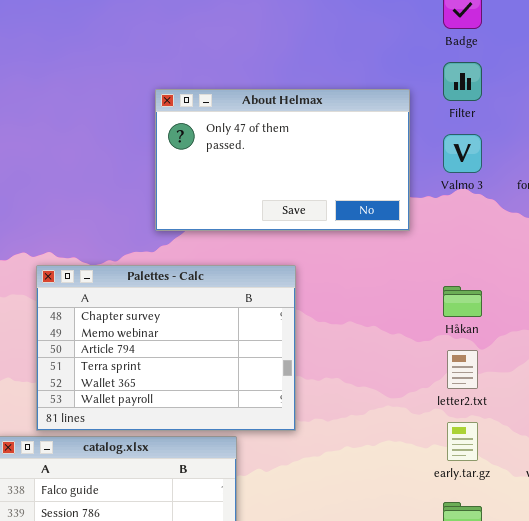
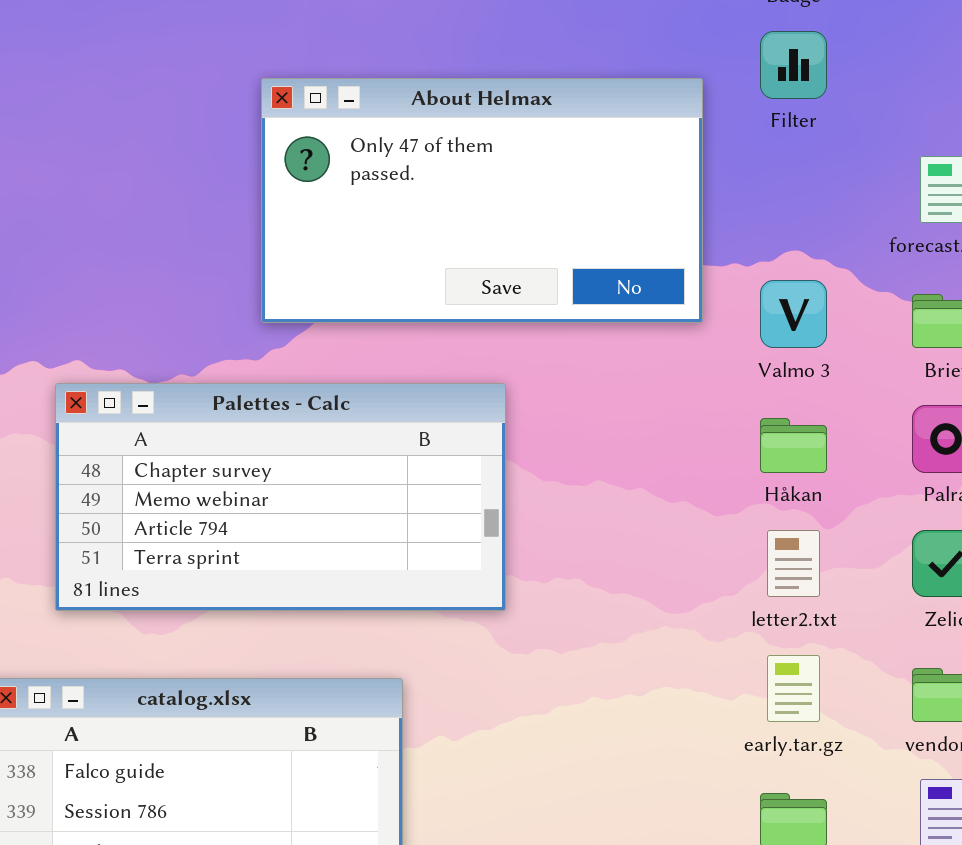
Valmo 3: [443,134,482,173] -> [760,280,827,348], moved
Palettes - Calc: [36,265,296,431] -> [55,383,506,611], resized

